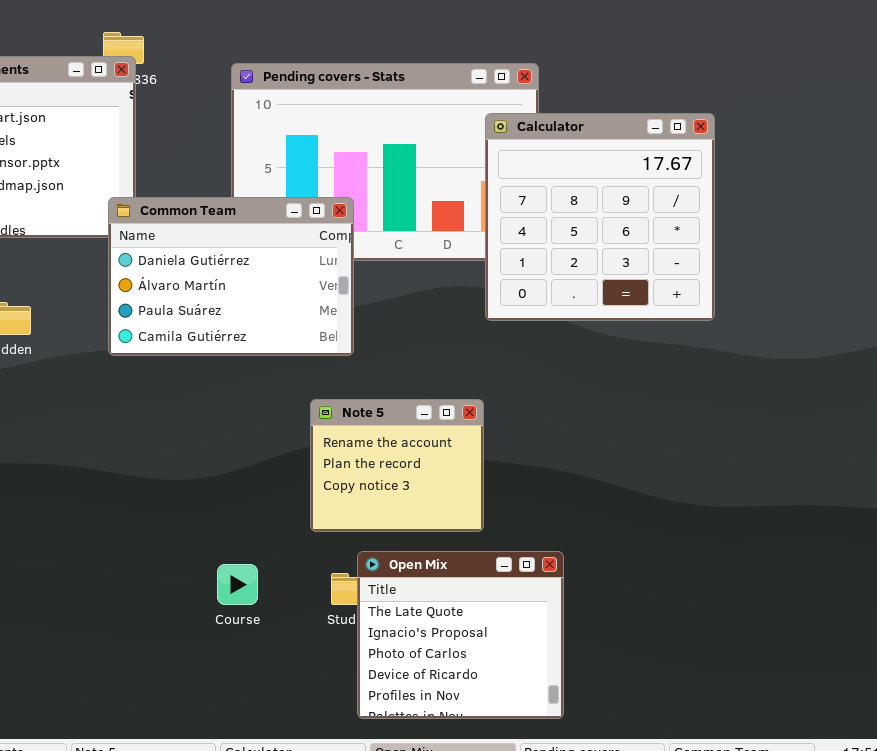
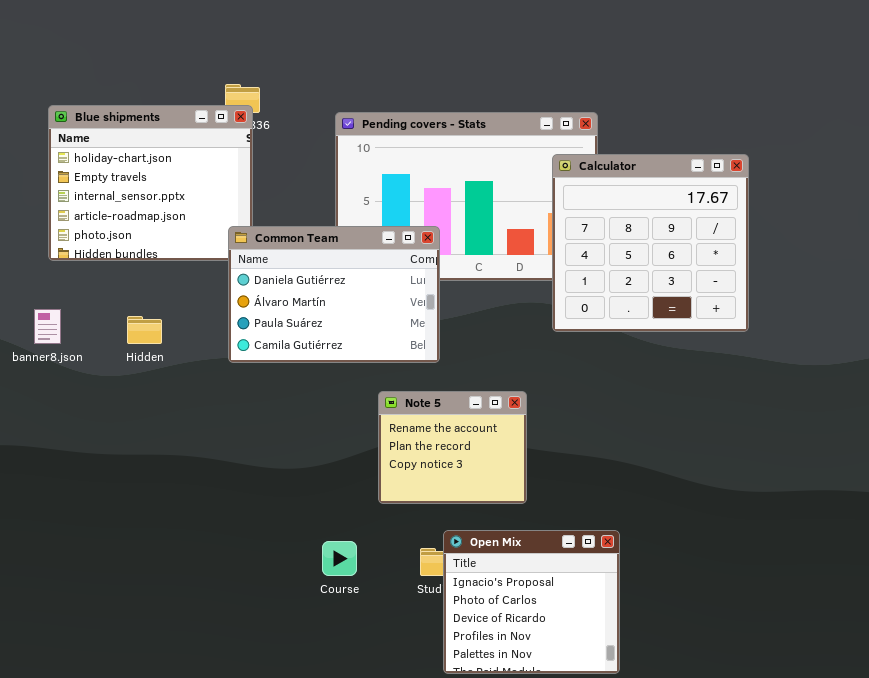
Note 5: [310,399,484,532] -> [378,391,527,504], moved
Open Mix: [357,551,564,719] -> [443,530,620,674], scrolled down 1 row

